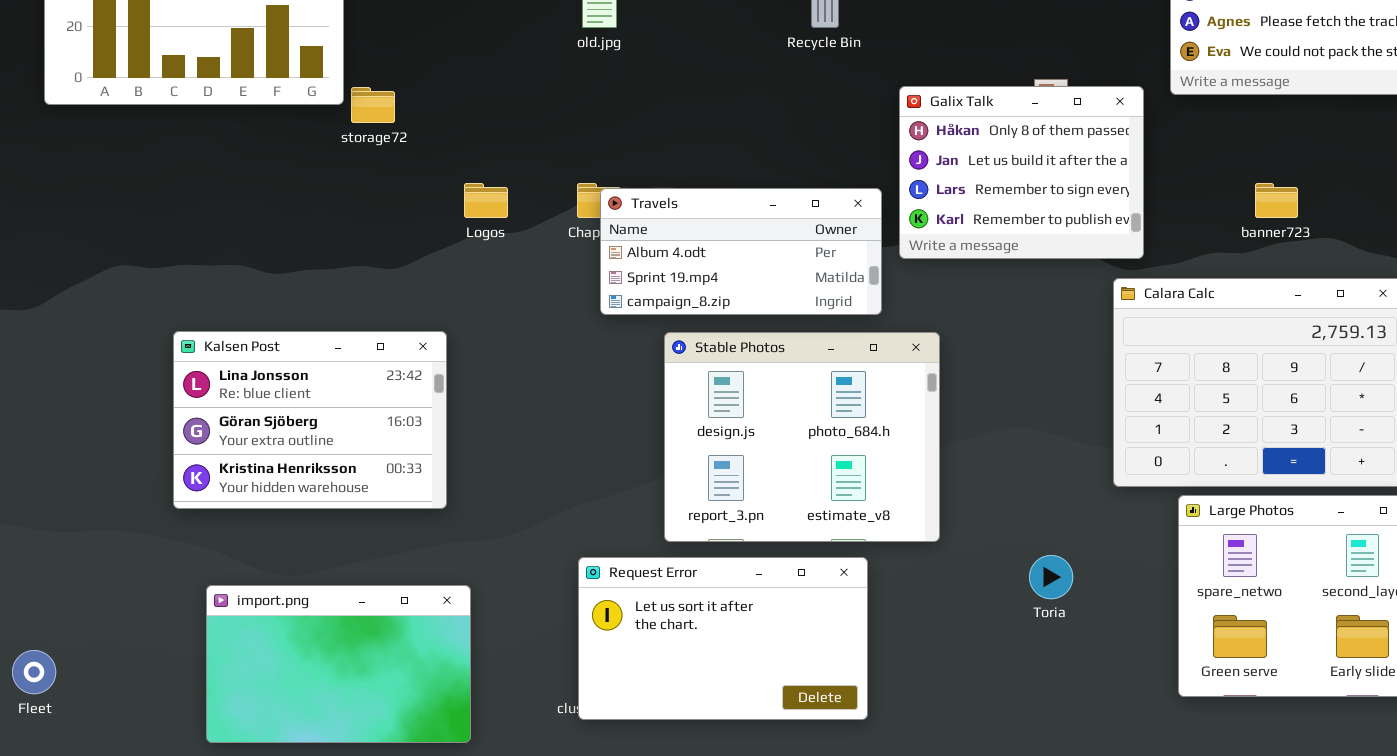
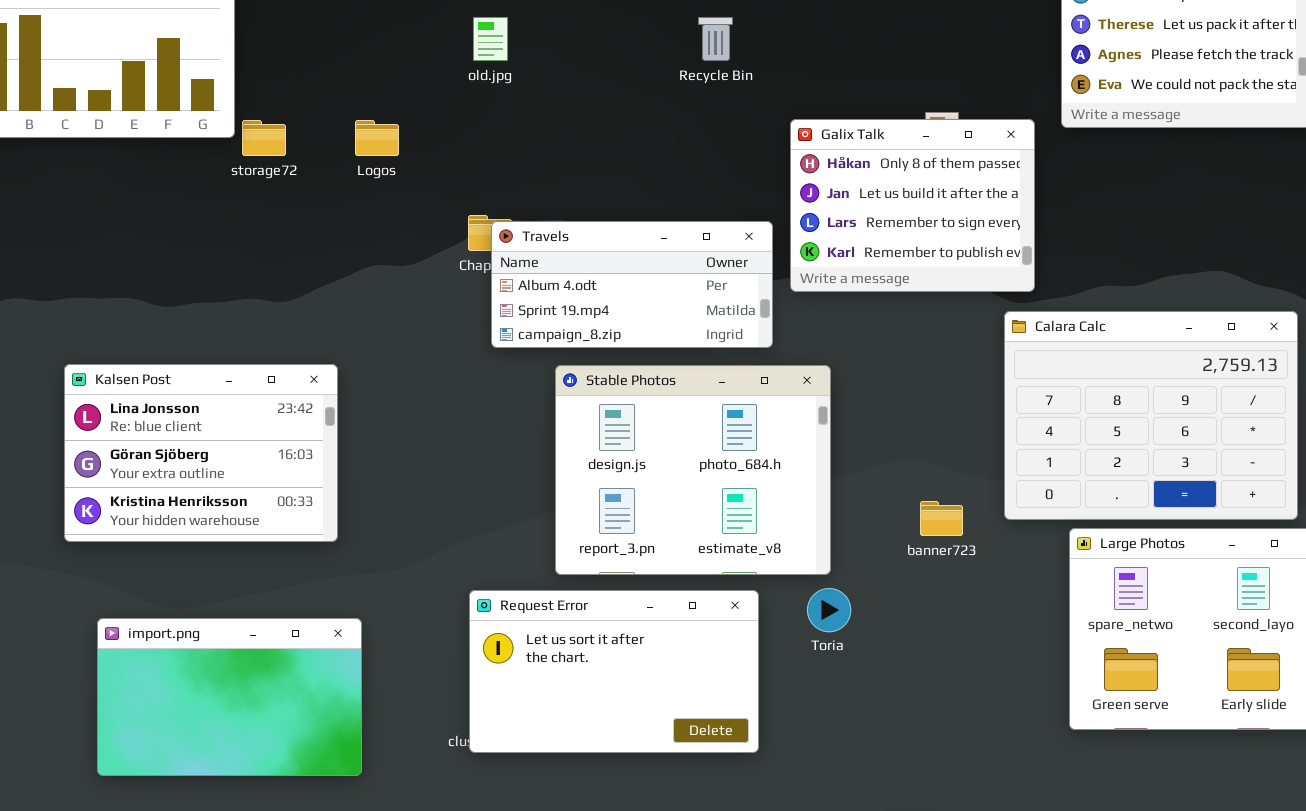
Logos: [464,183,508,218] -> [355,120,399,156], moved
banner723: [1255,183,1298,218] -> [920,501,963,536], moved
Toria: [1029,555,1073,599] -> [807,588,851,632], moved

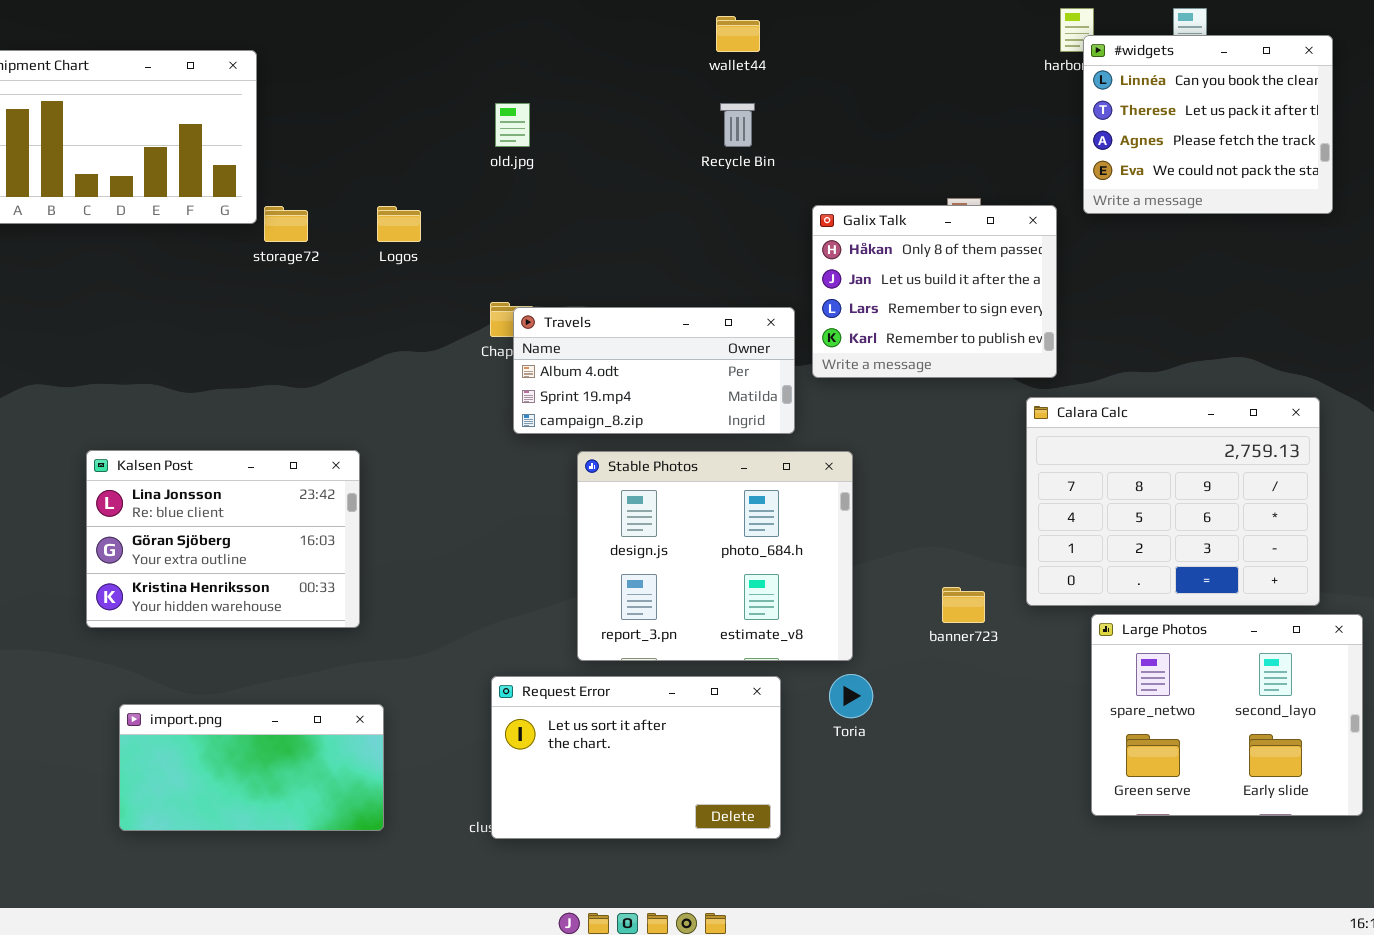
import.png: [97,618,362,776] -> [119,704,384,831], resized

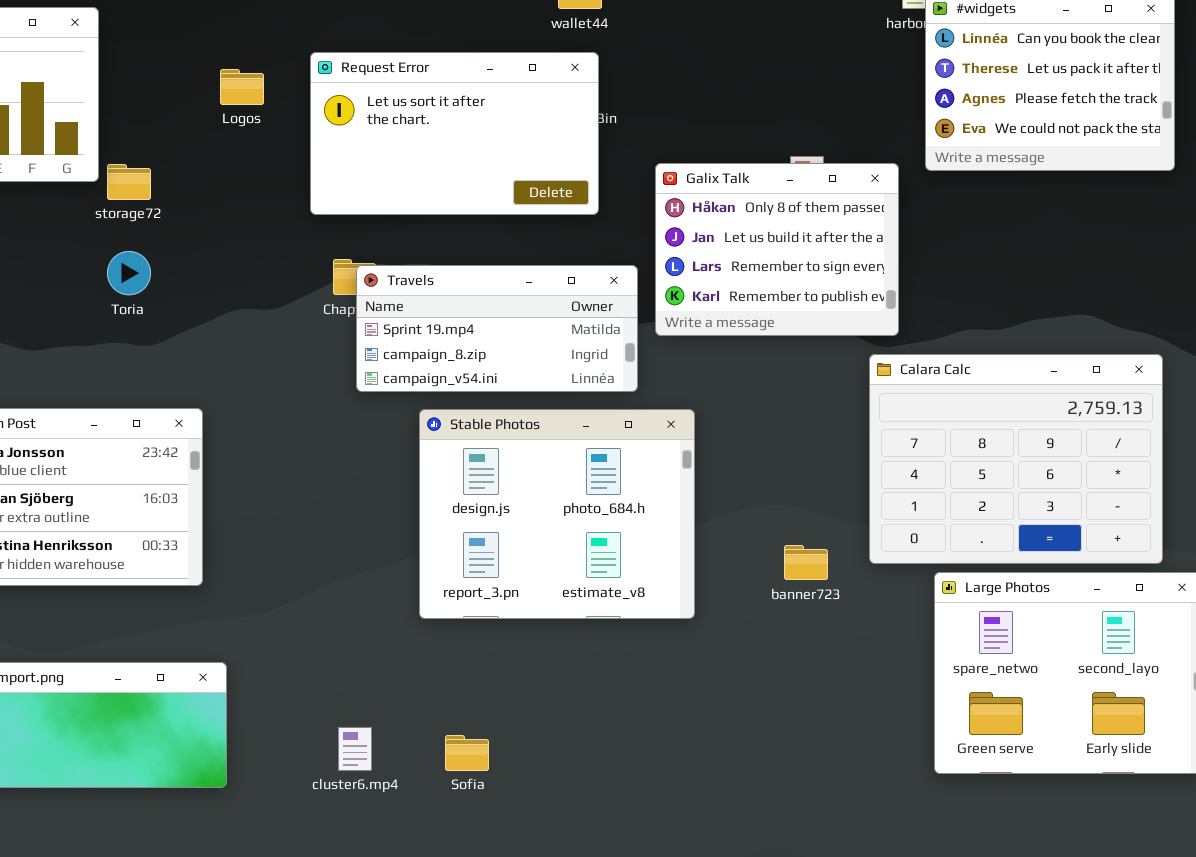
Logos: [377,206,421,242] -> [220,69,264,105], moved
Travels: [513,307,795,434] -> [356,265,638,392], scrolled down 1 row
Toria: [829,674,873,718] -> [107,251,151,295], moved
Request Error: [491,676,781,839] -> [310,52,599,215], moved

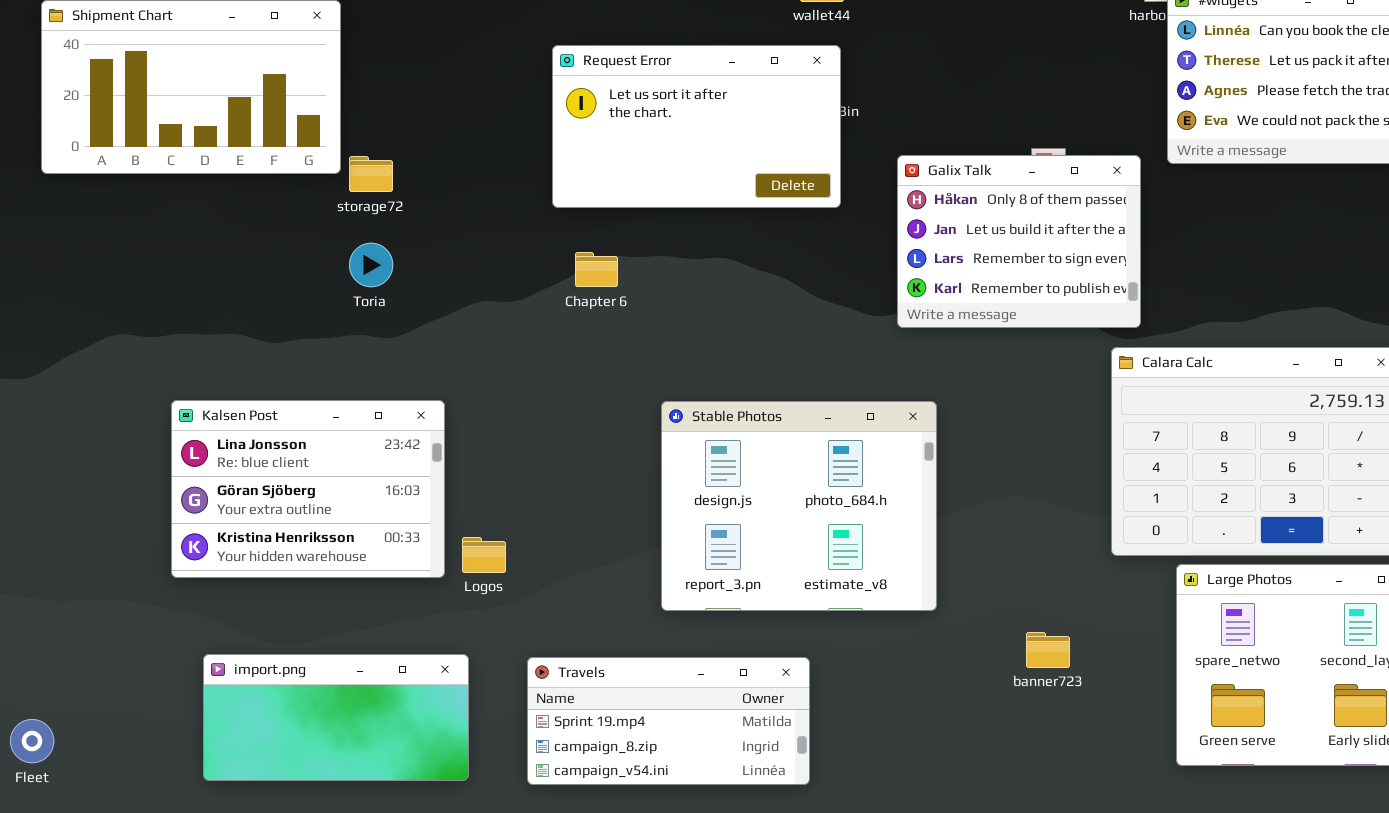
Logos: [220,69,264,105] -> [462,537,506,573], moved
Travels: [356,265,638,392] -> [527,657,810,785], moved
banner723: [784,545,828,580] -> [1026,632,1070,668], moved

